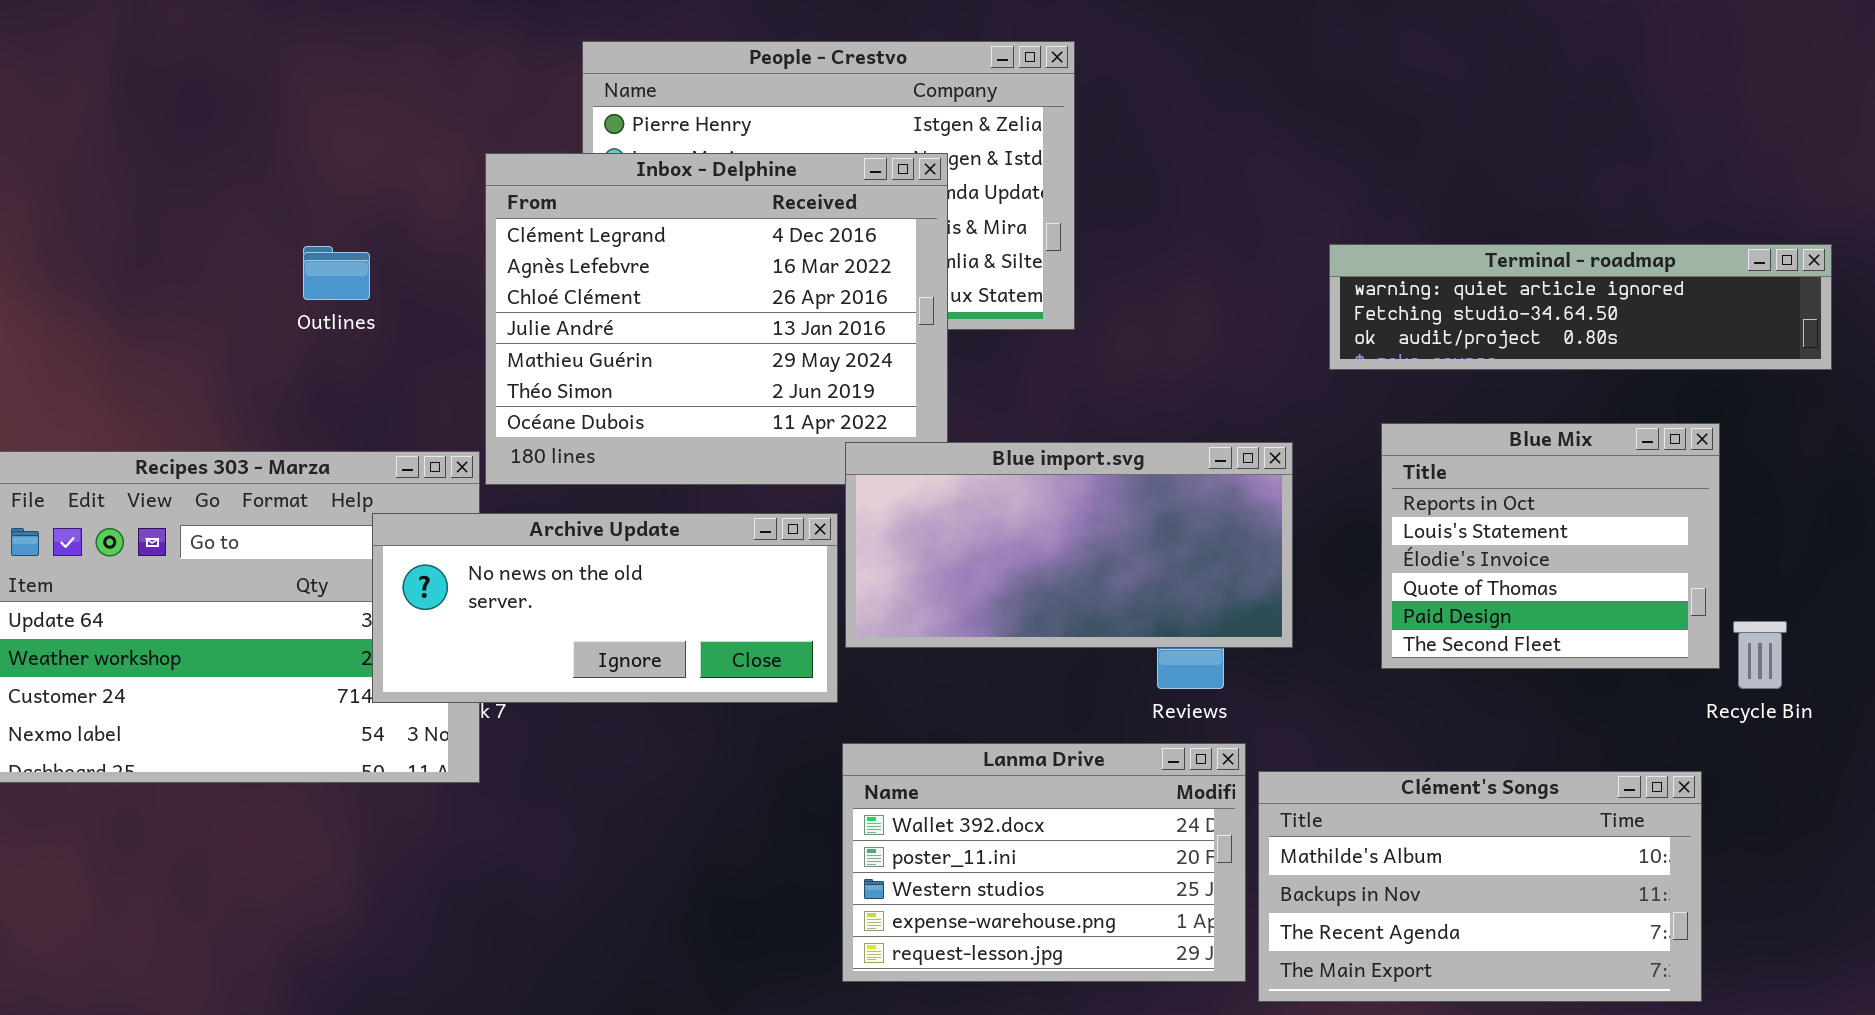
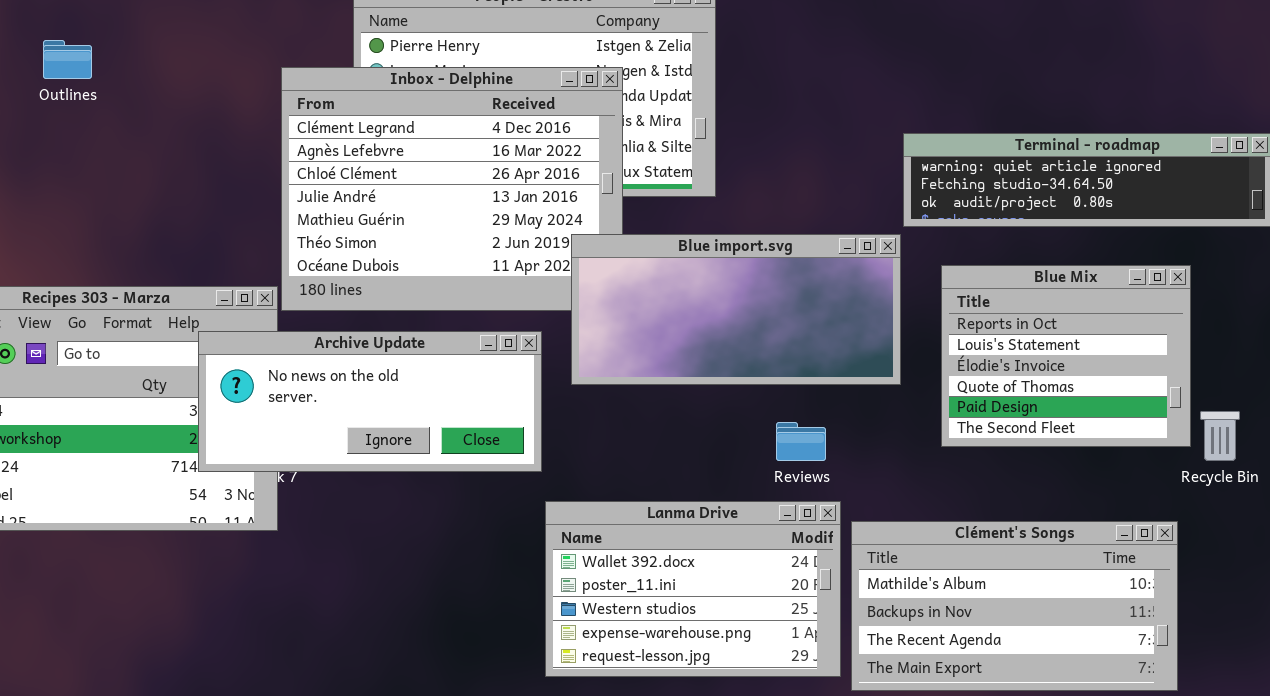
Outlines: [303,246,370,300] -> [43,40,92,79], moved
Blue import.svg: [845,442,1293,648] -> [571,234,901,385], moved

